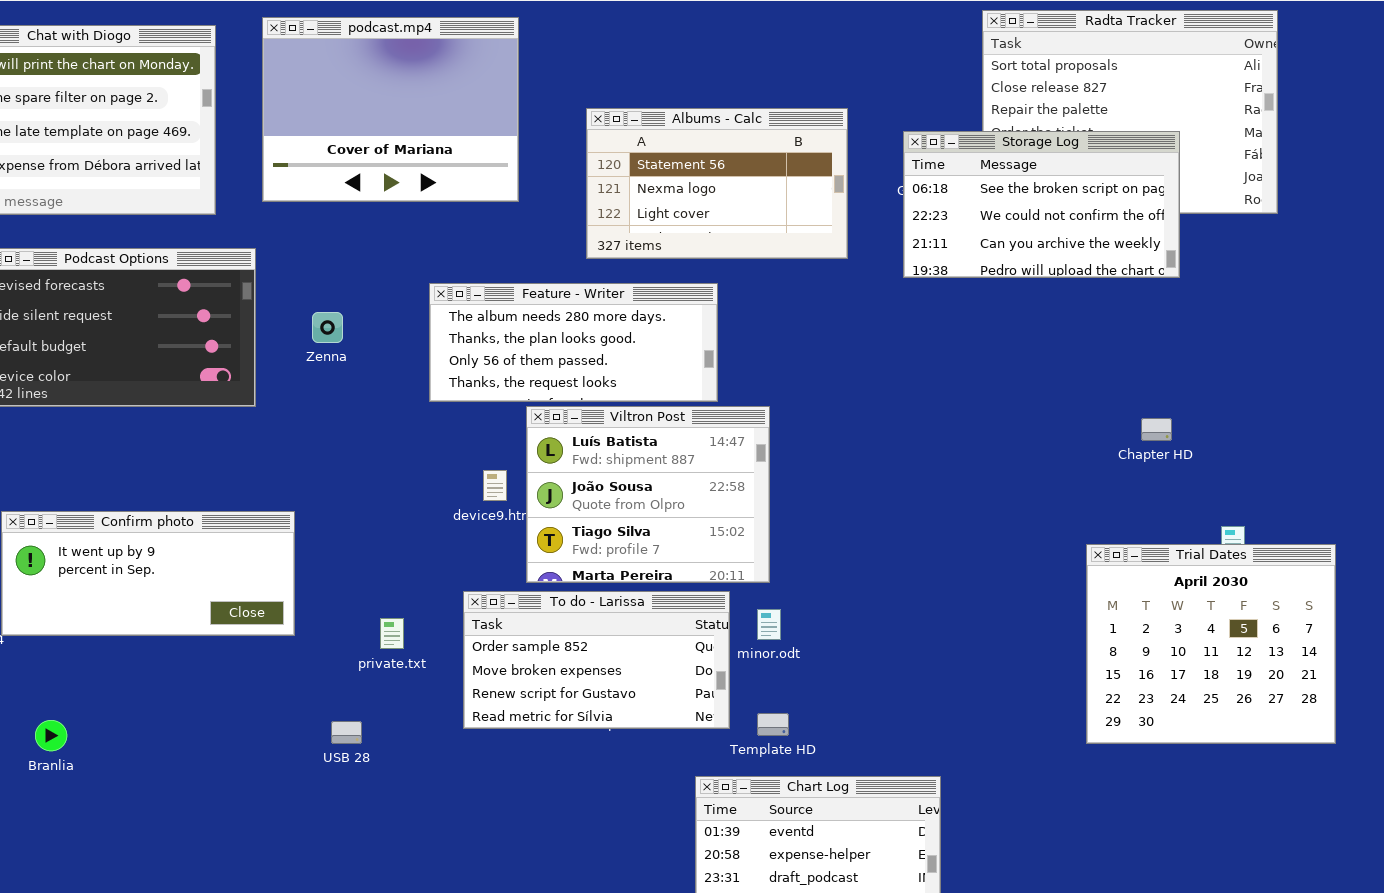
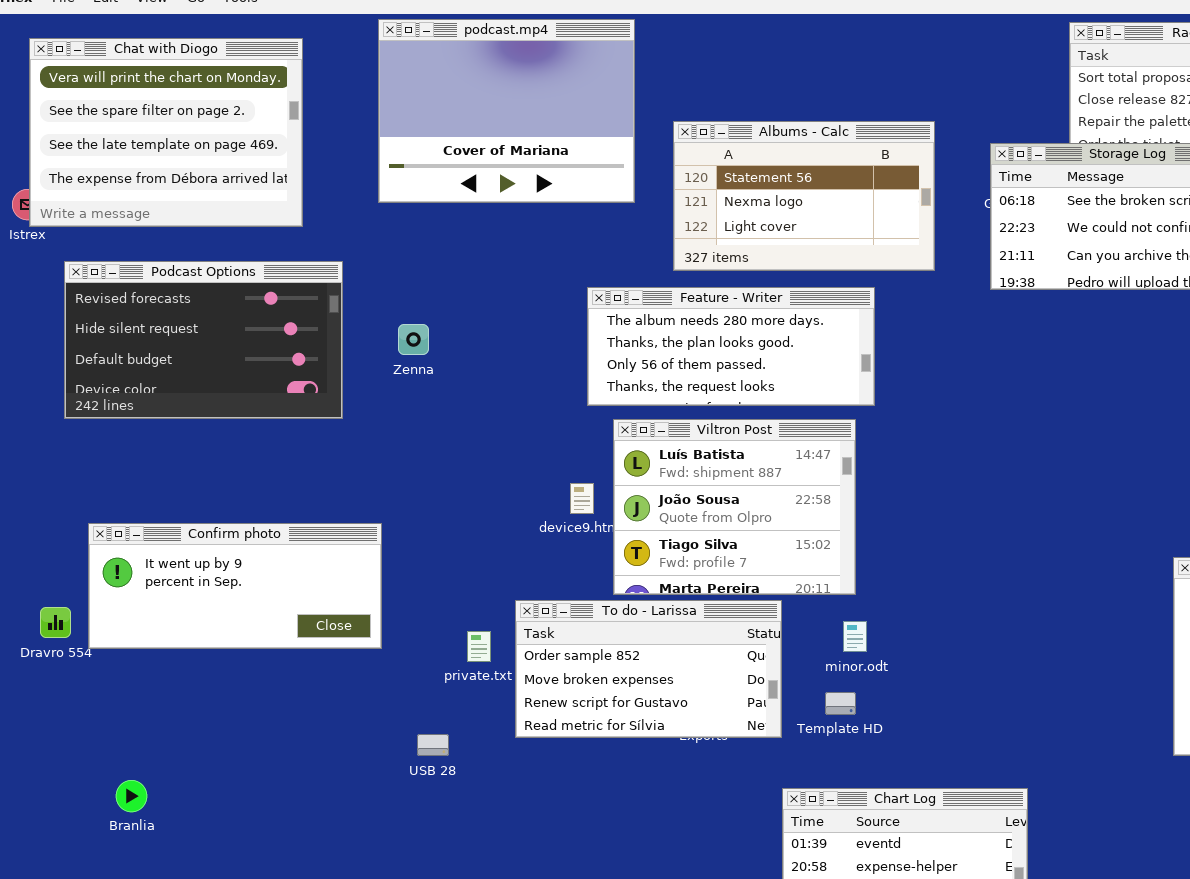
podcast.mp4: [262,17,519,202] -> [378,19,635,203], moved
Feature - Writer: [429,283,718,402] -> [587,287,875,406], moved
To do - Larissa: [463,591,730,729] -> [515,600,782,738], moved
Template HD: [757,713,789,736] -> [825,692,856,715], moved
Branlia: [35,720,67,751] -> [116,780,147,812], moved

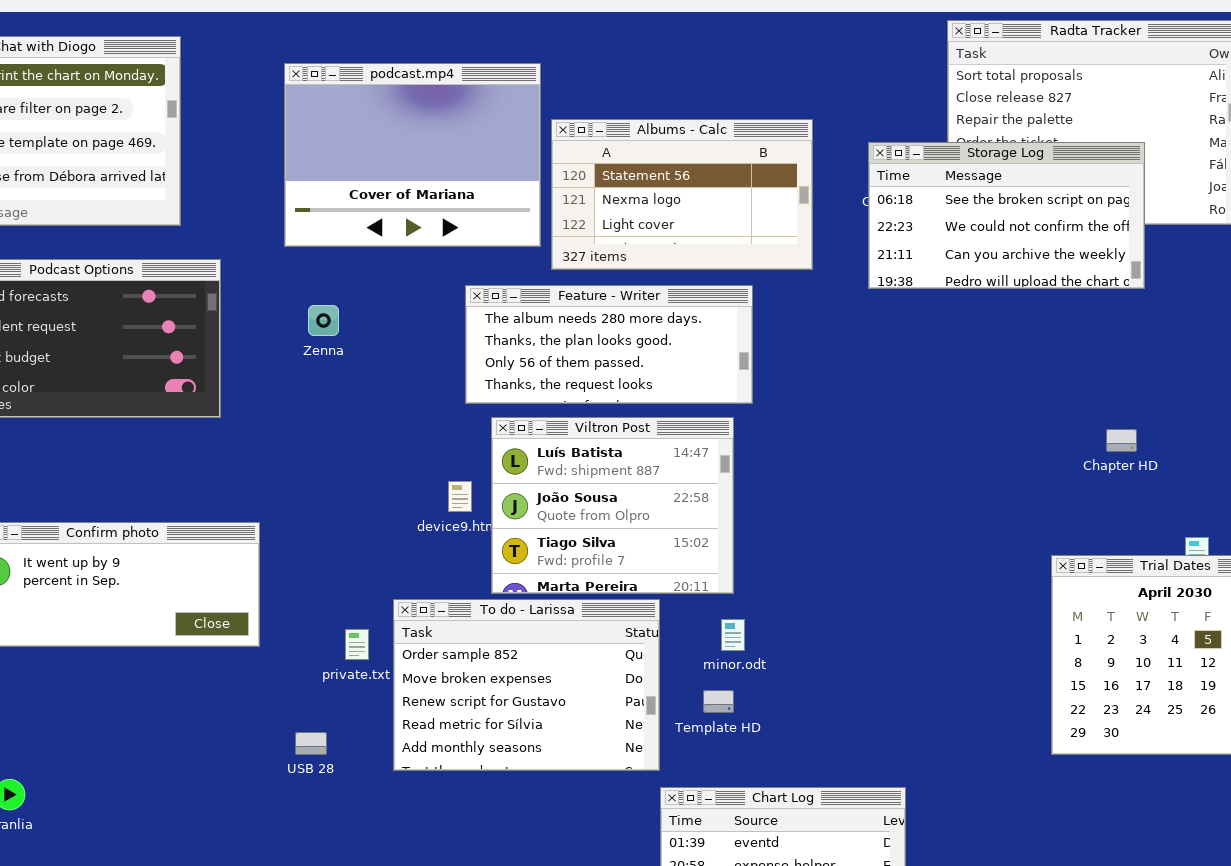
podcast.mp4: [378,19,635,203] -> [284,63,541,247], moved
Zenna: [398,324,429,355] -> [308,305,339,336], moved
To do - Larissa: [515,600,782,738] -> [393,599,660,771], resized

